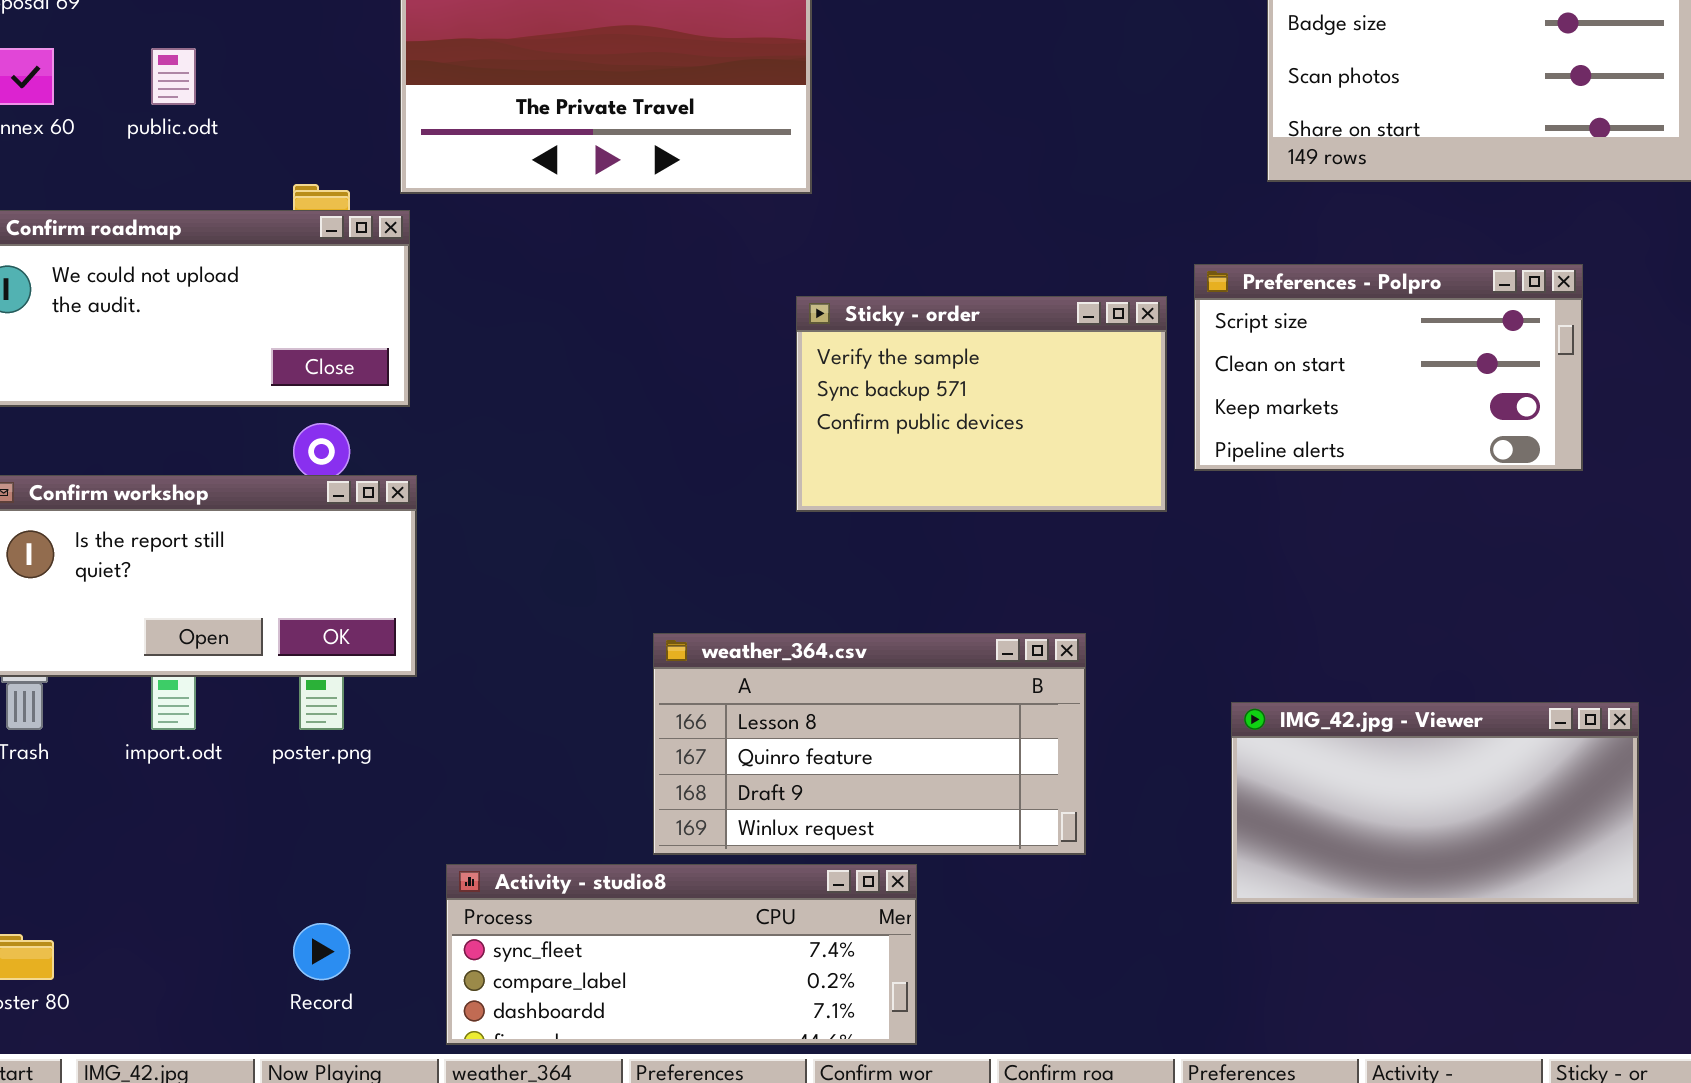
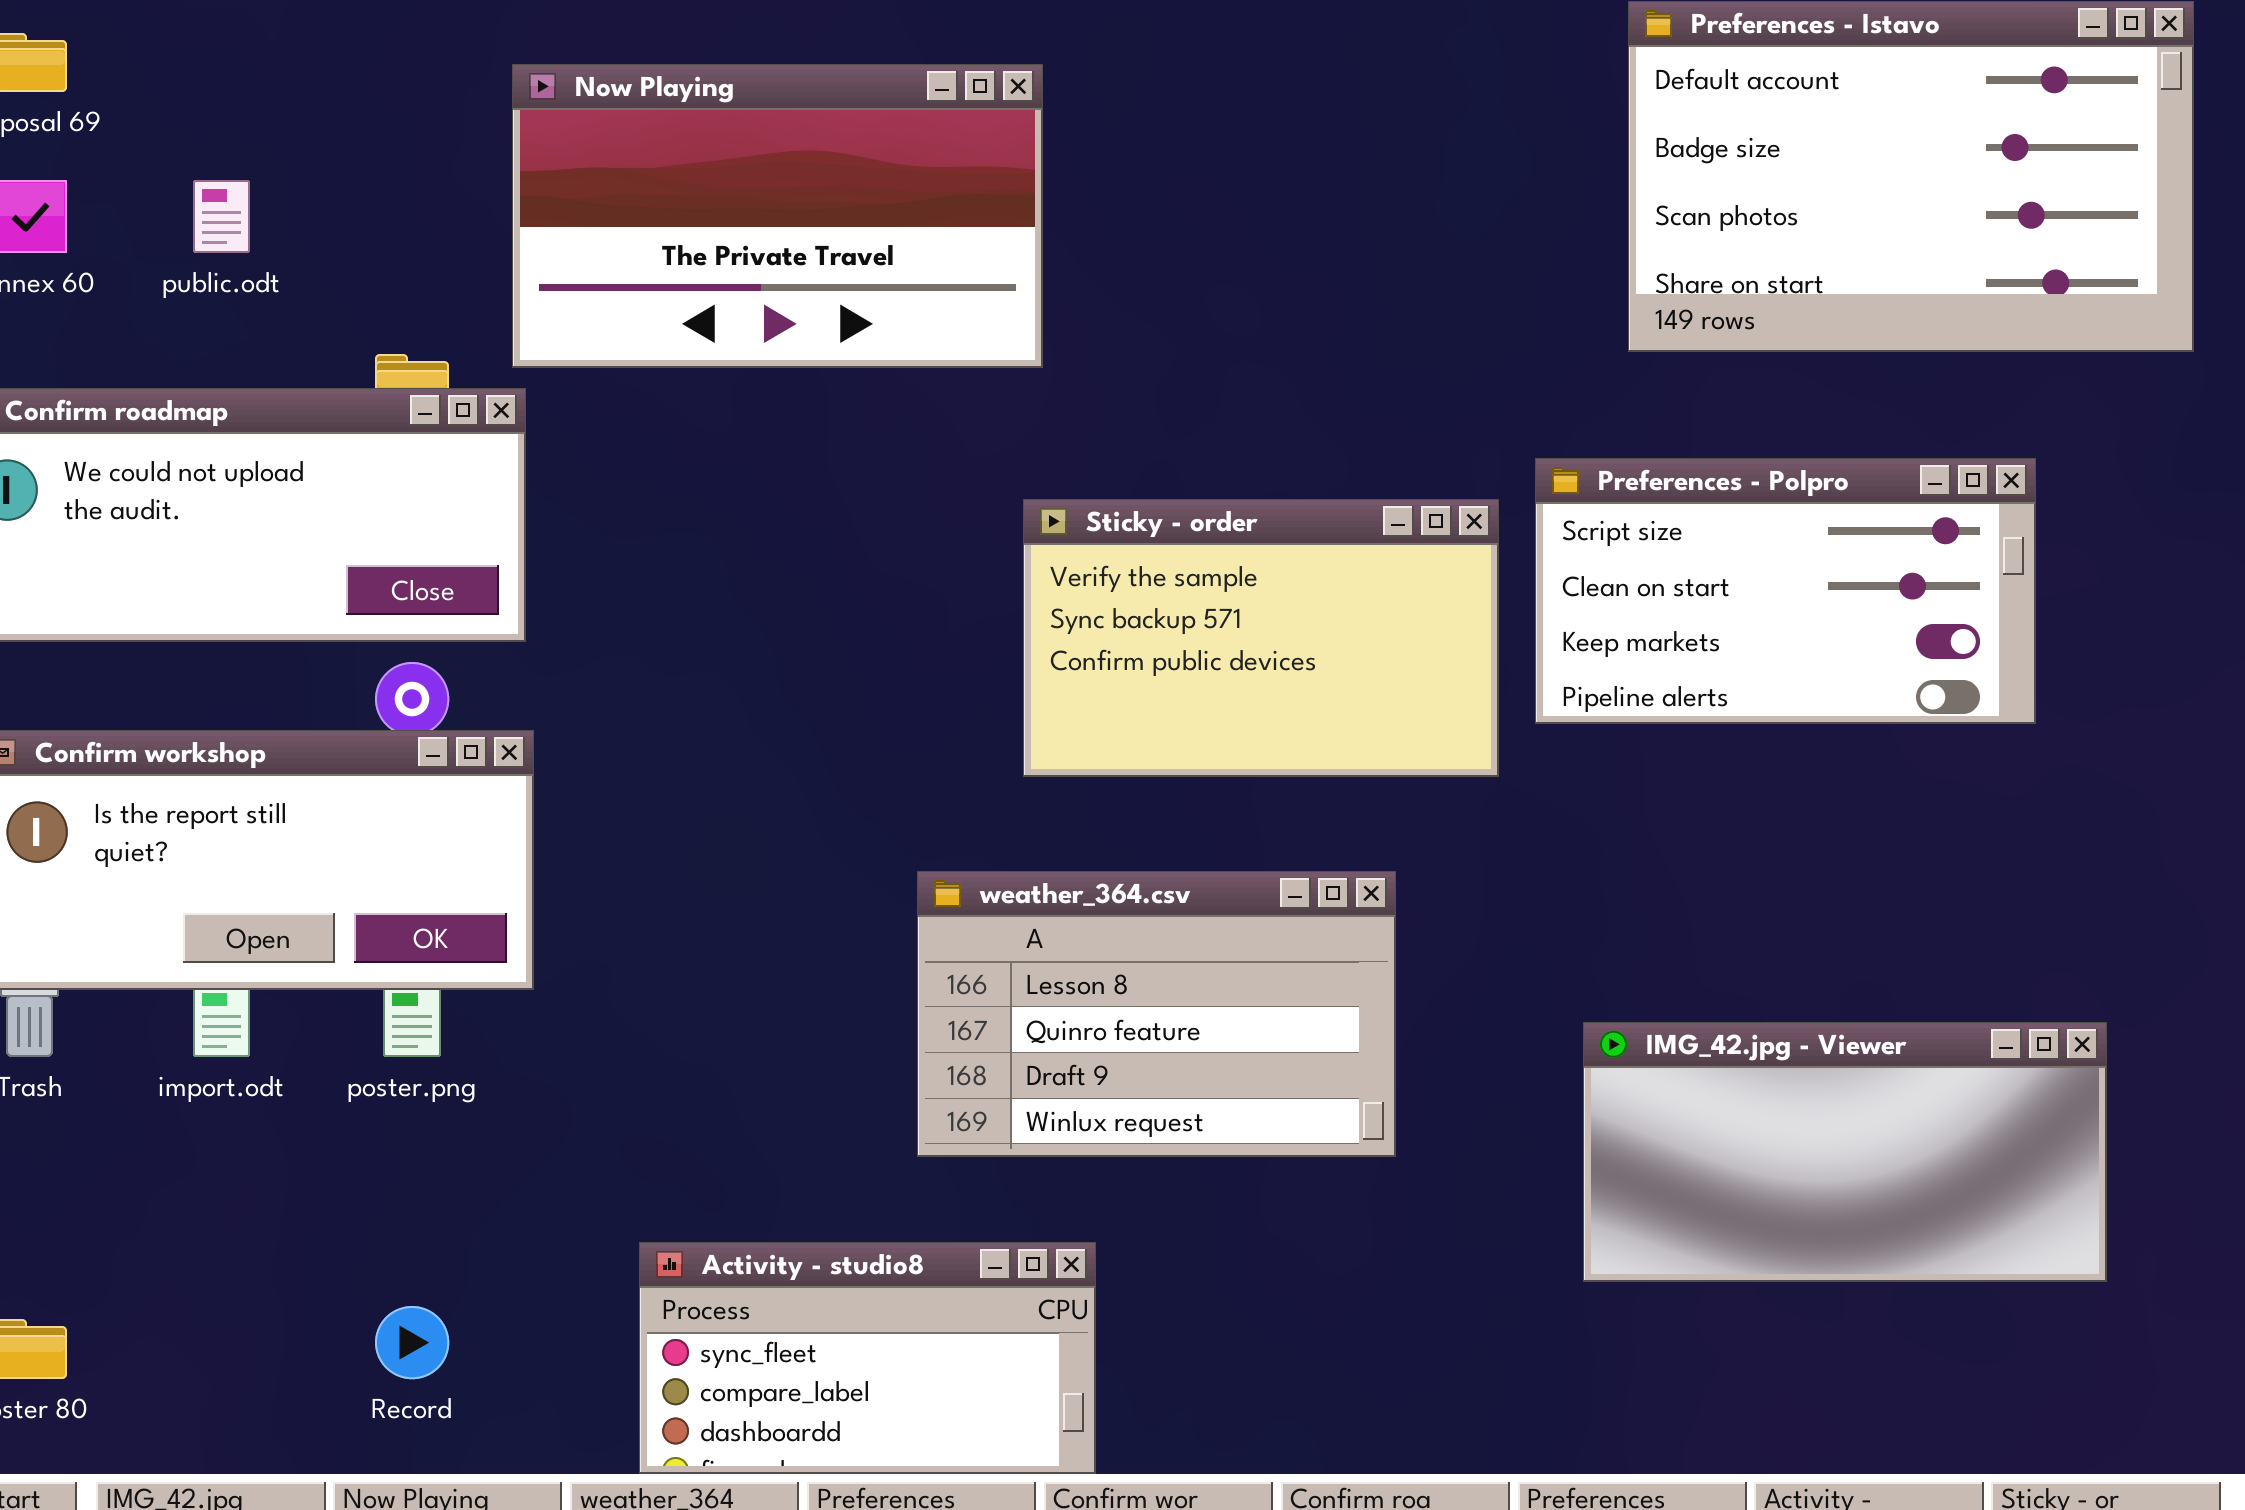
weather_364.csv: [653,633,1086,855] -> [917,871,1396,1157], moved, resized
Activity - studio8: [446,864,917,1045] -> [639,1242,1096,1474], moved, resized

